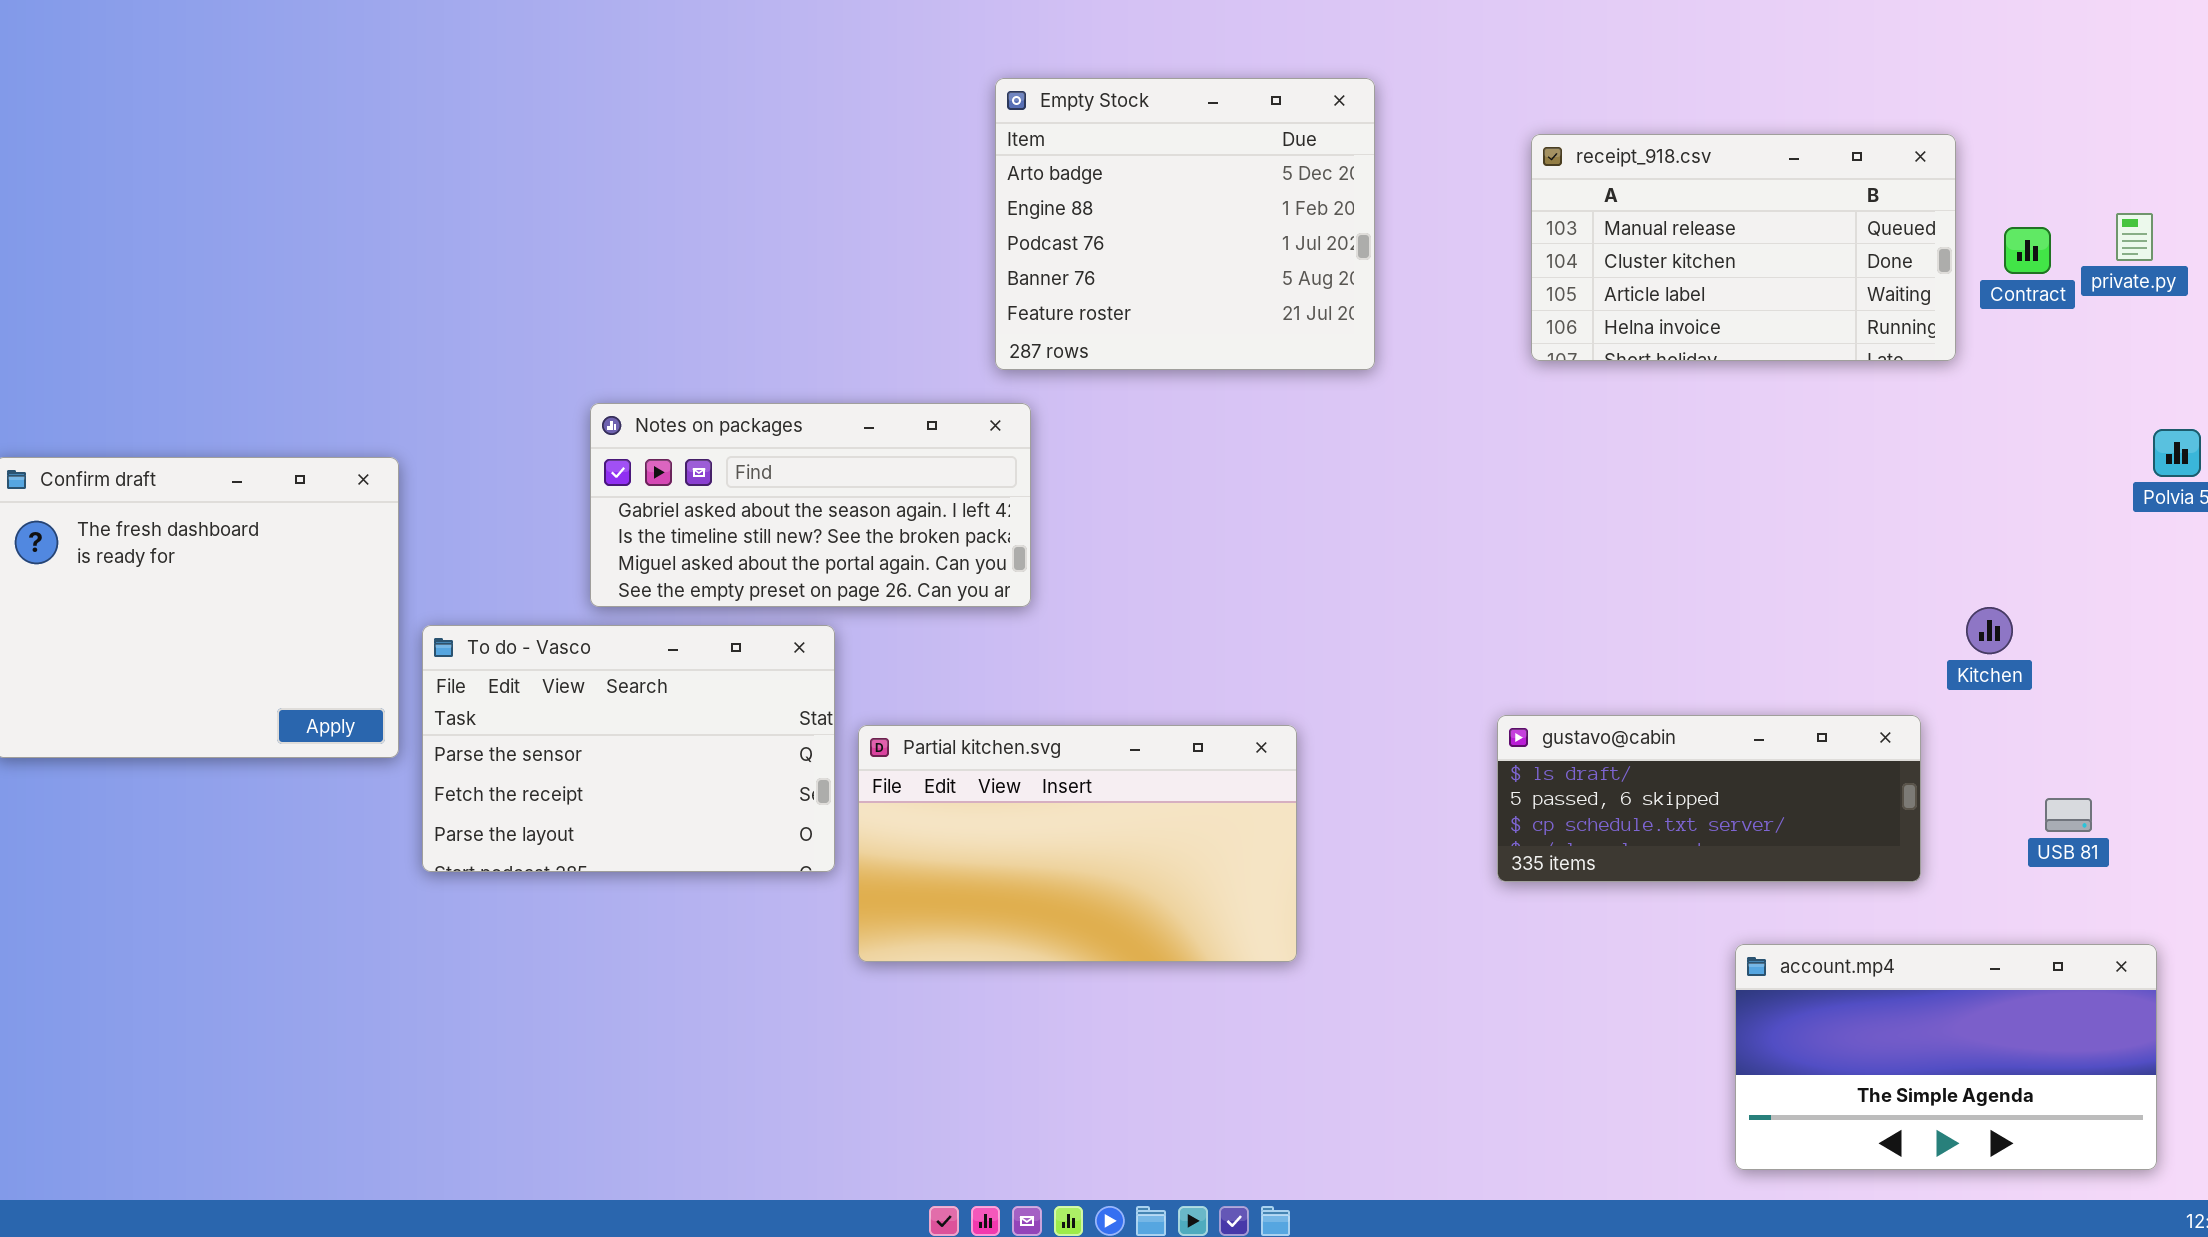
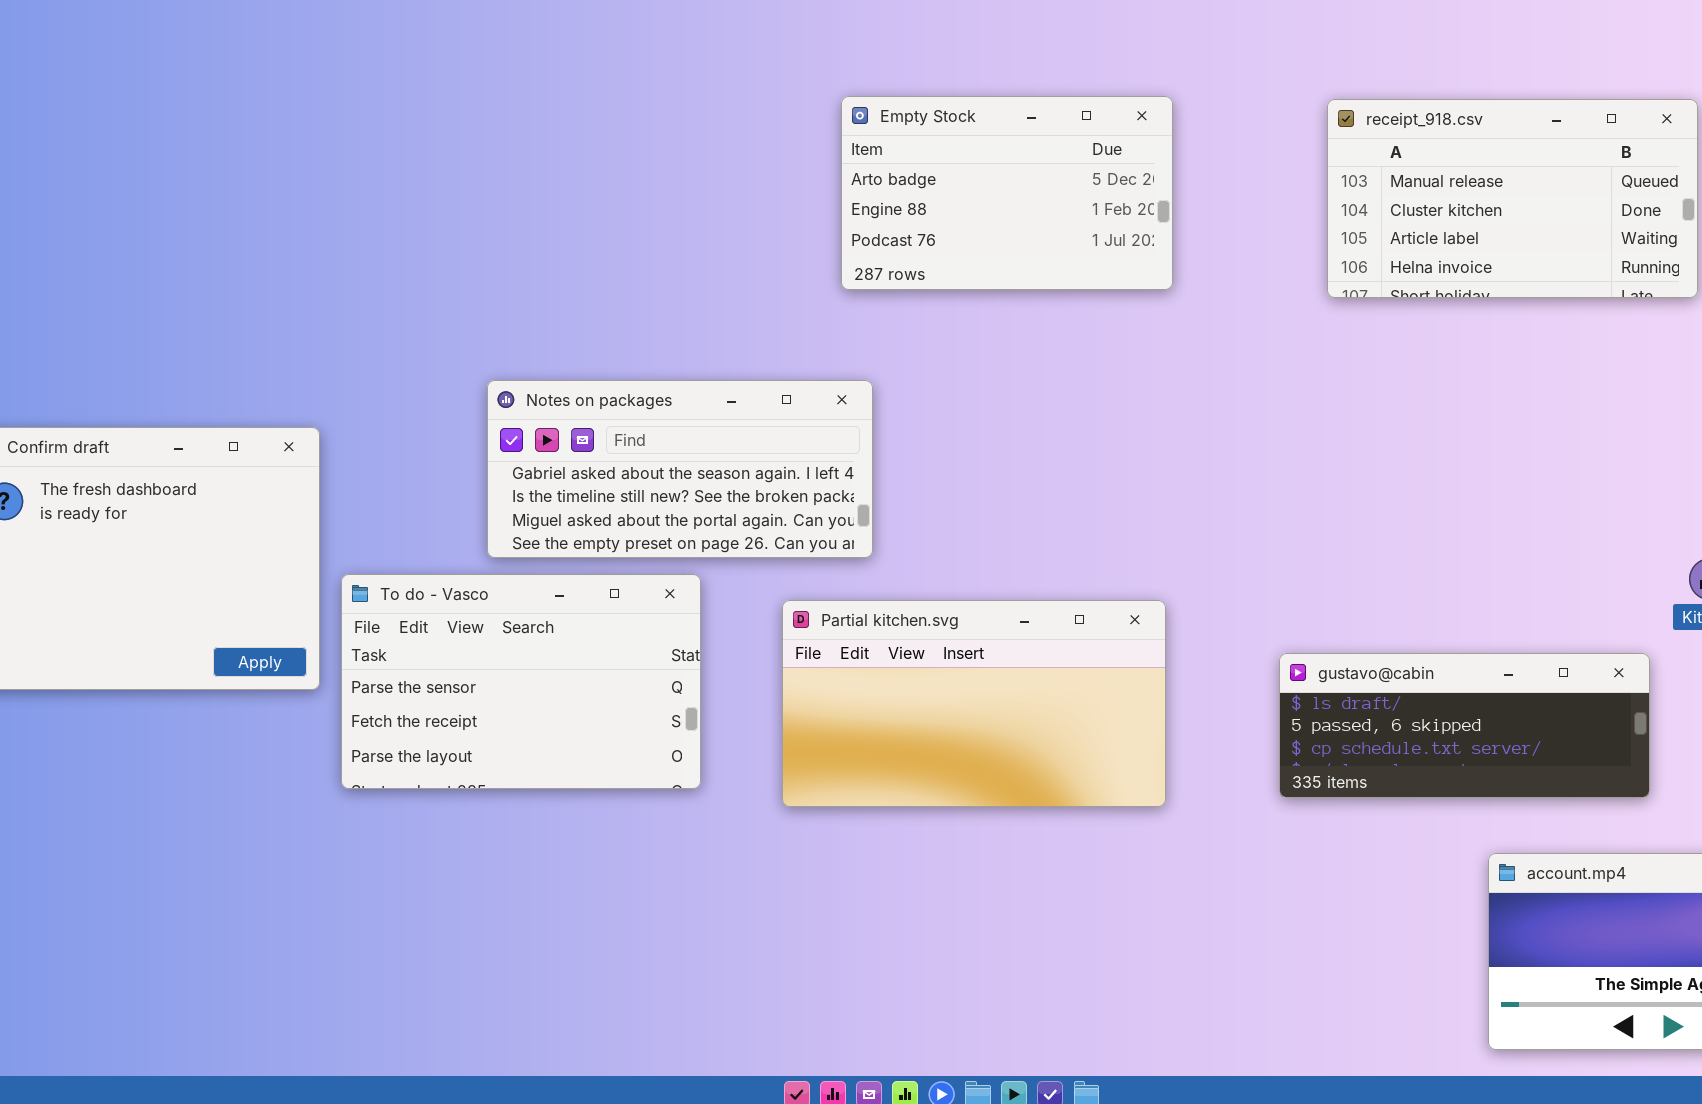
Empty Stock: [995,78,1375,370] -> [841,96,1173,290], resized
receipt_918.csv: [1531,134,1956,361] -> [1327,99,1698,298], moved
Partial kitchen.svg: [858,725,1297,962] -> [782,600,1166,807], moved

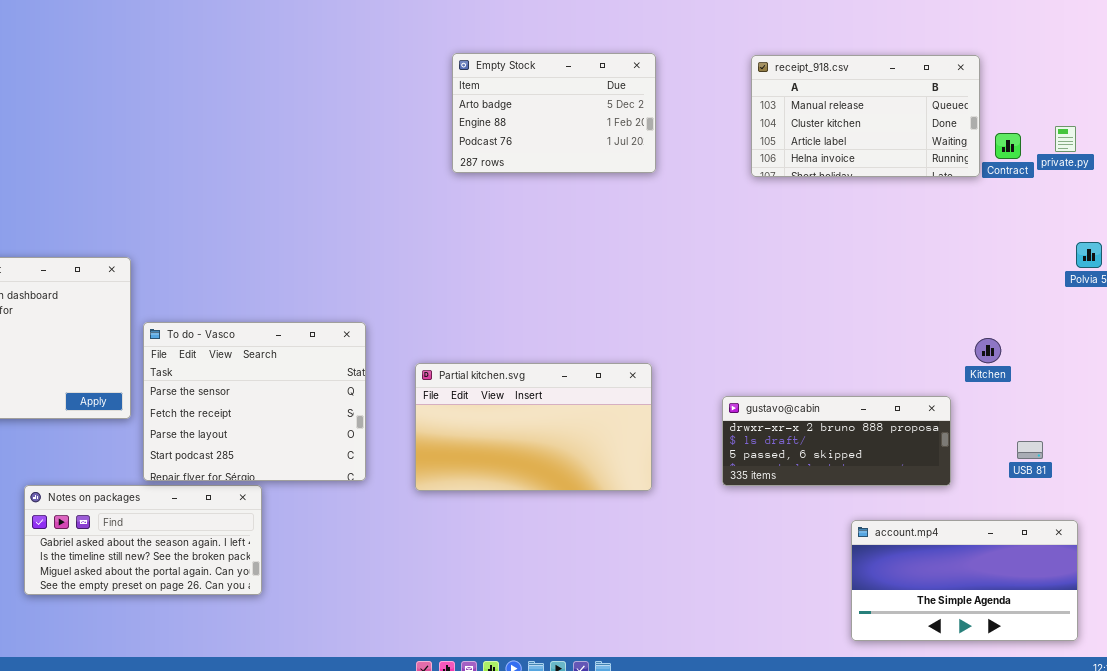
Notes on packages: [487,380,873,558] -> [24,485,262,595], moved
To do - Vasco: [341,574,701,789] -> [143,322,366,481], resized
gustavo@cabin: [1279,653,1650,798] -> [722,396,951,486], scrolled up 1 row

